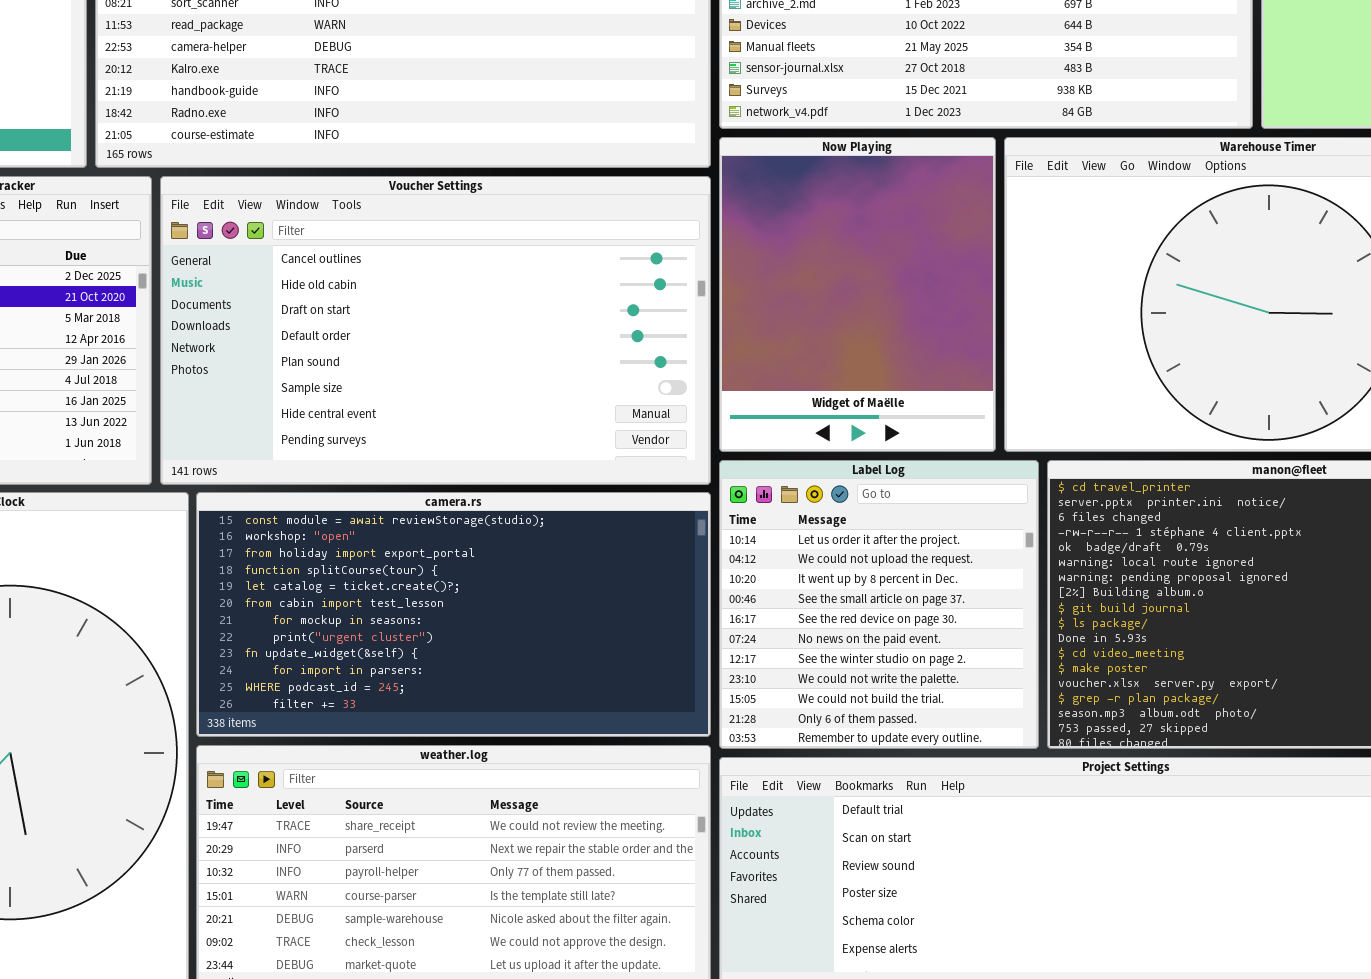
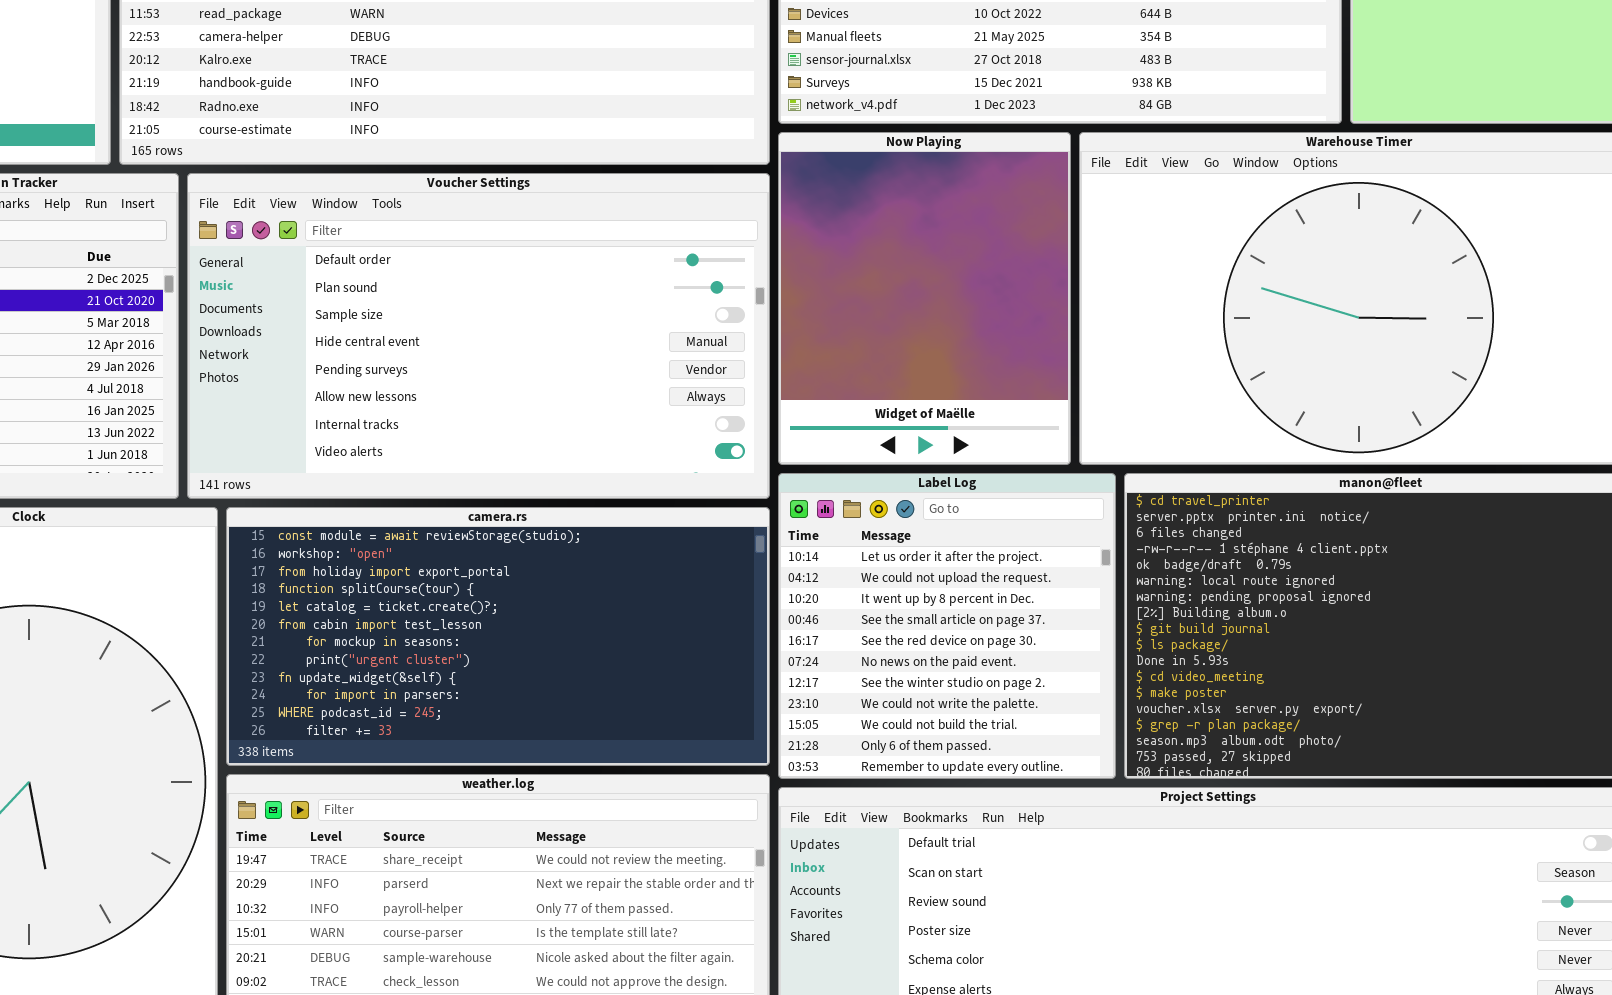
Voucher Settings: [160,176,711,485] -> [187,173,770,499], scrolled down 3 rows

